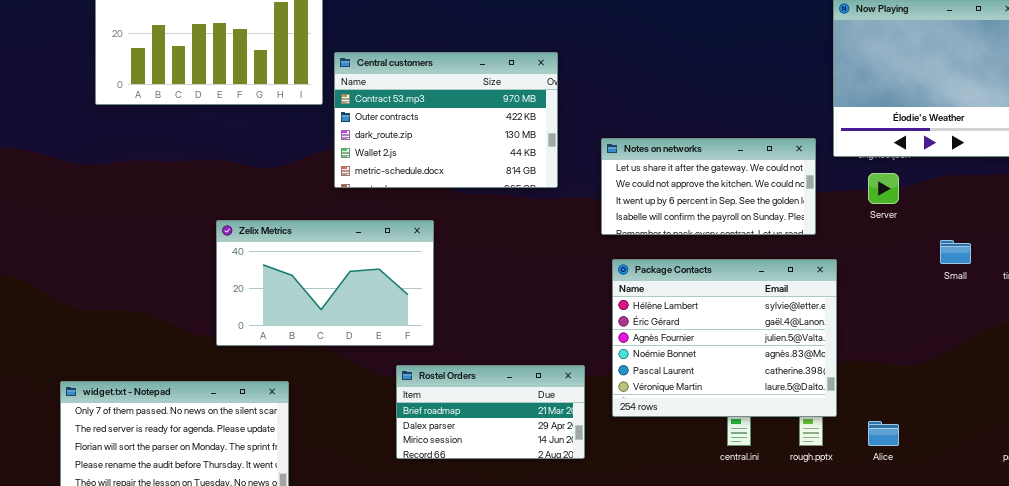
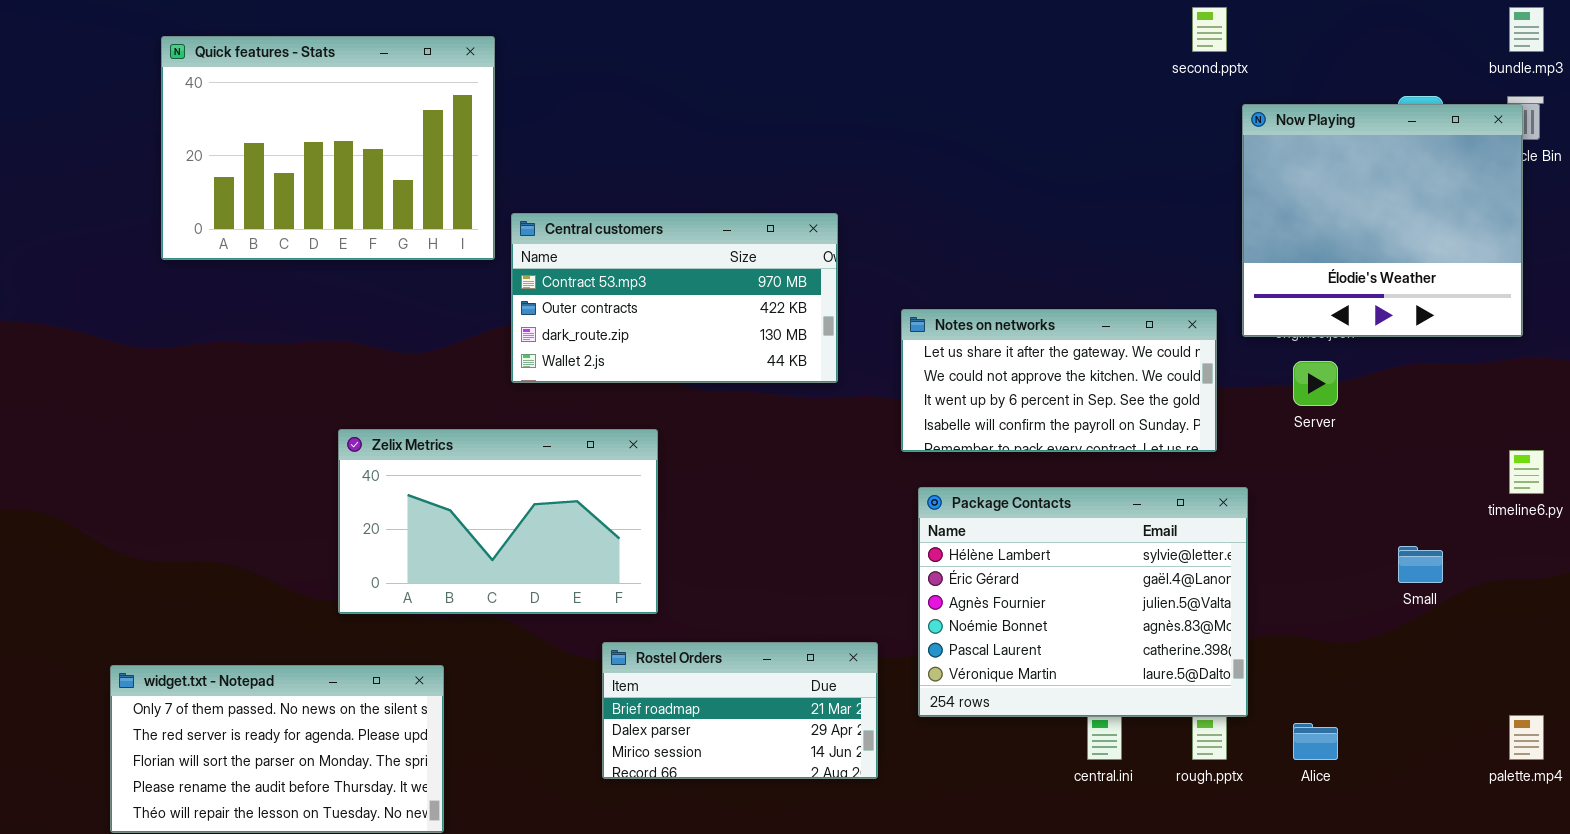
Central customers: [334,52,558,188] -> [511,213,838,383], resized
Small: [940,240,971,264] -> [1398,546,1443,583], moved

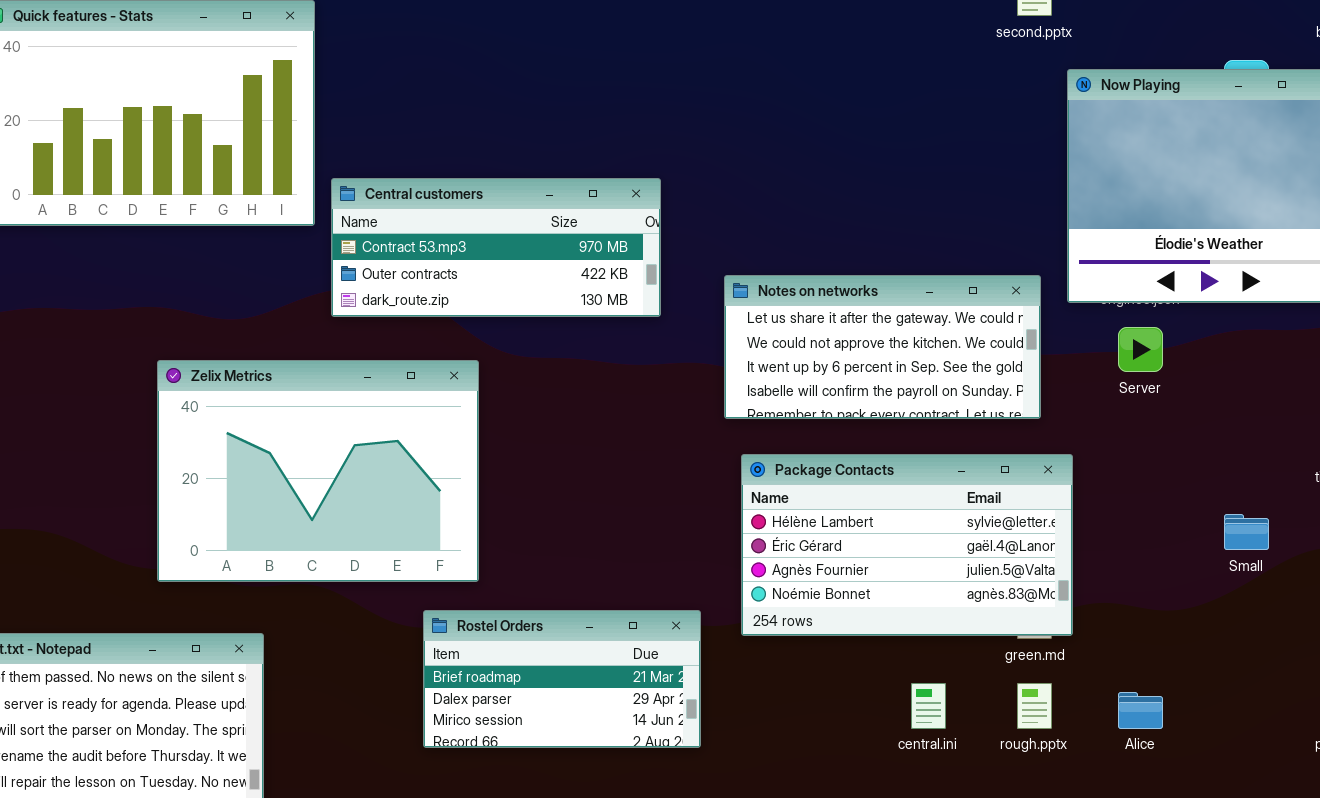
Central customers: [511,213,838,383] -> [331,178,661,317], resized
Zelix Metrics: [338,429,658,614] -> [157,360,479,582], resized
Package Contacts: [918,487,1248,717] -> [741,454,1073,636], resized

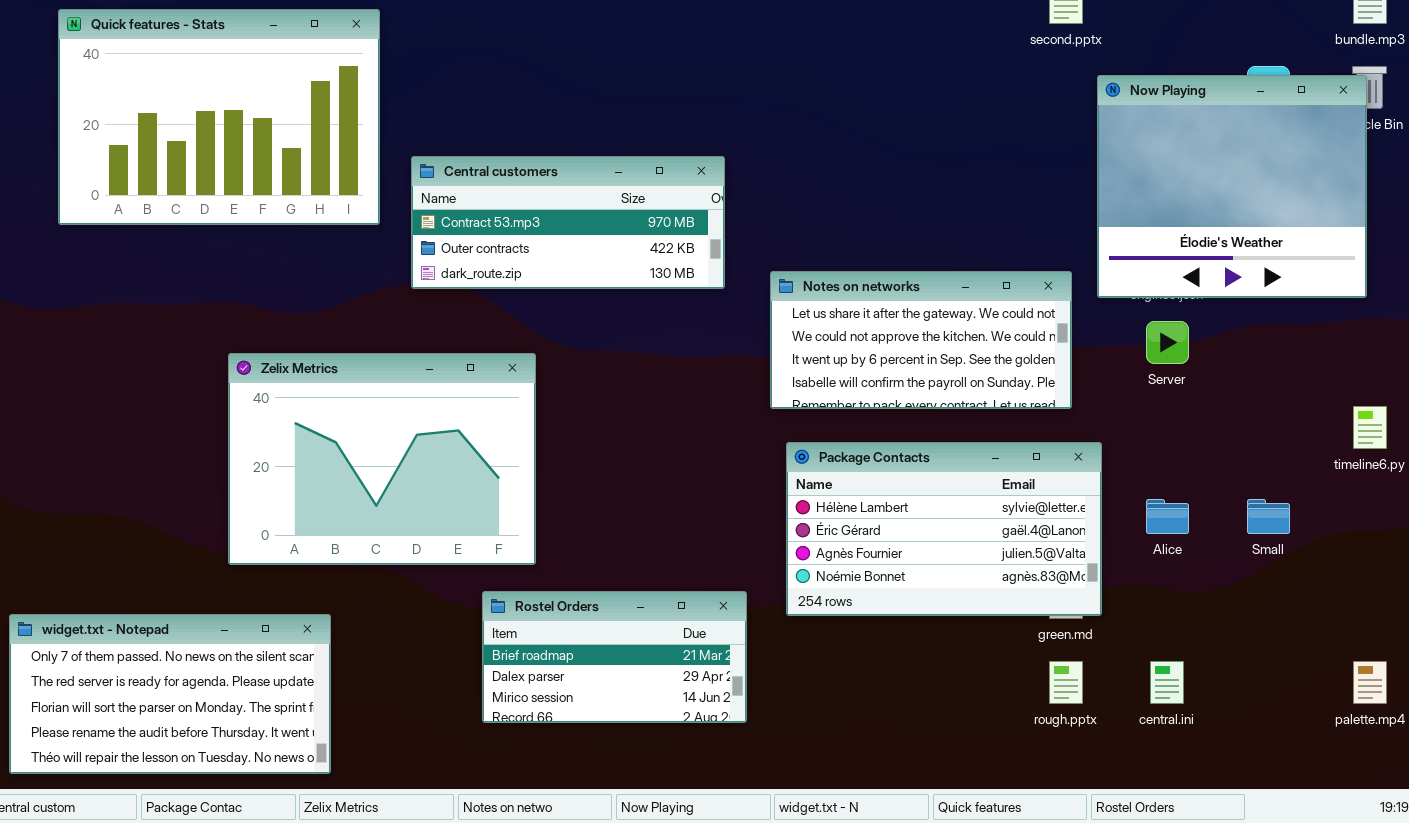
Central customers: [331,178,661,317] -> [411,156,725,289], moved
central.ini: [911,683,946,729] -> [1150,661,1184,704], moved
Alice: [1118,692,1163,729] -> [1146,499,1189,534], moved

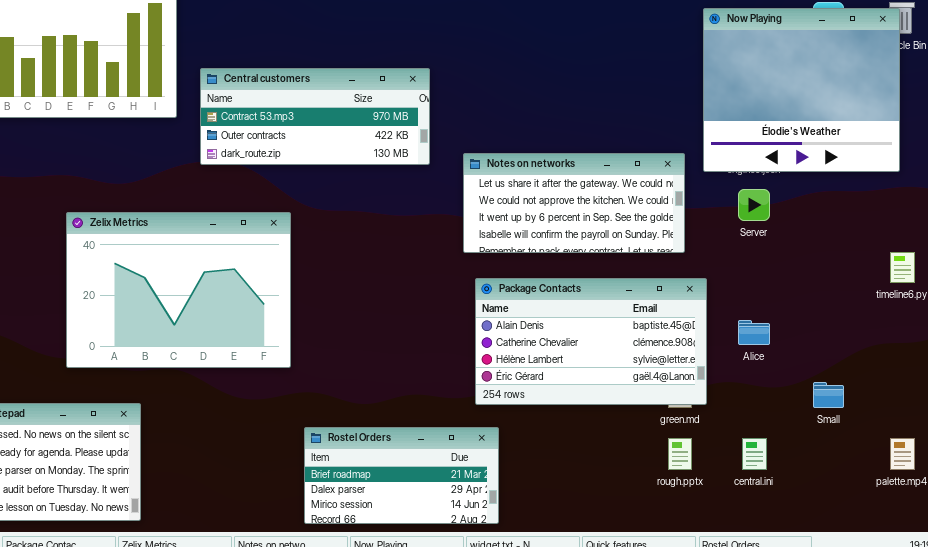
Package Contacts: [786,442,1102,616] -> [475,278,707,405], scrolled up 2 rows
Small: [1247,499,1290,534] -> [813,382,844,408], moved
Rostel Orders: [482,591,747,723] -> [304,427,499,524], moved

